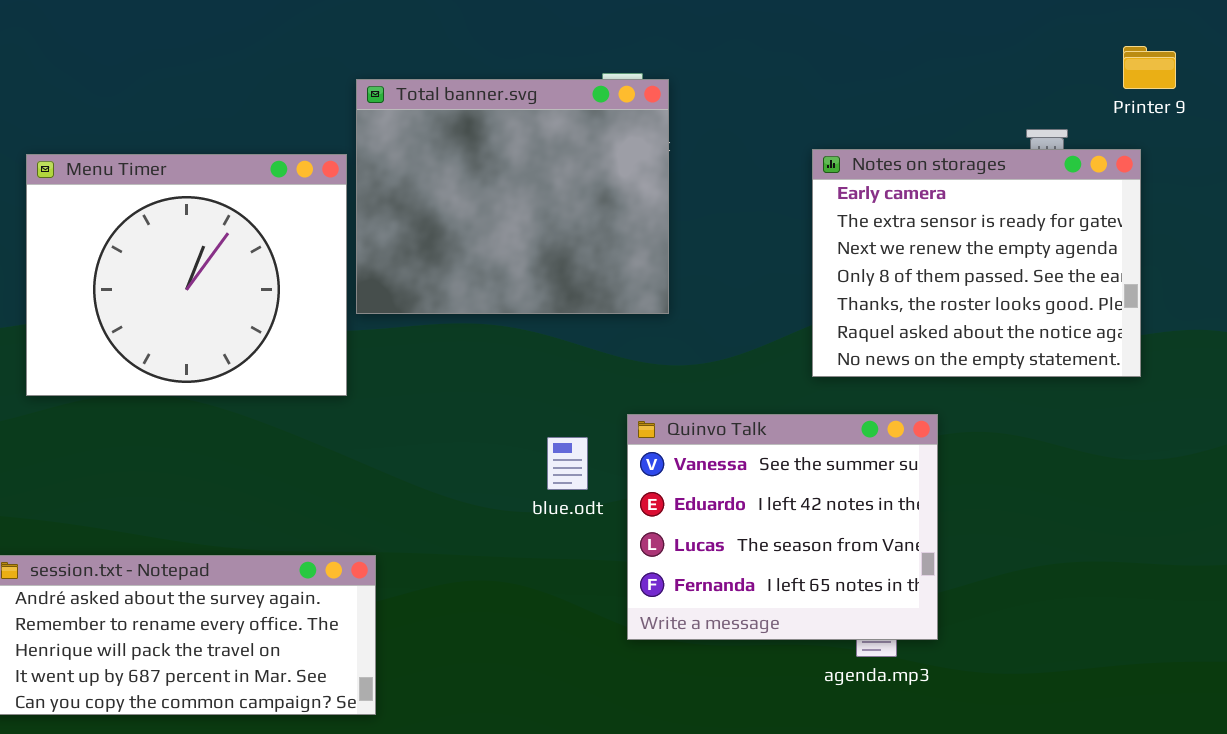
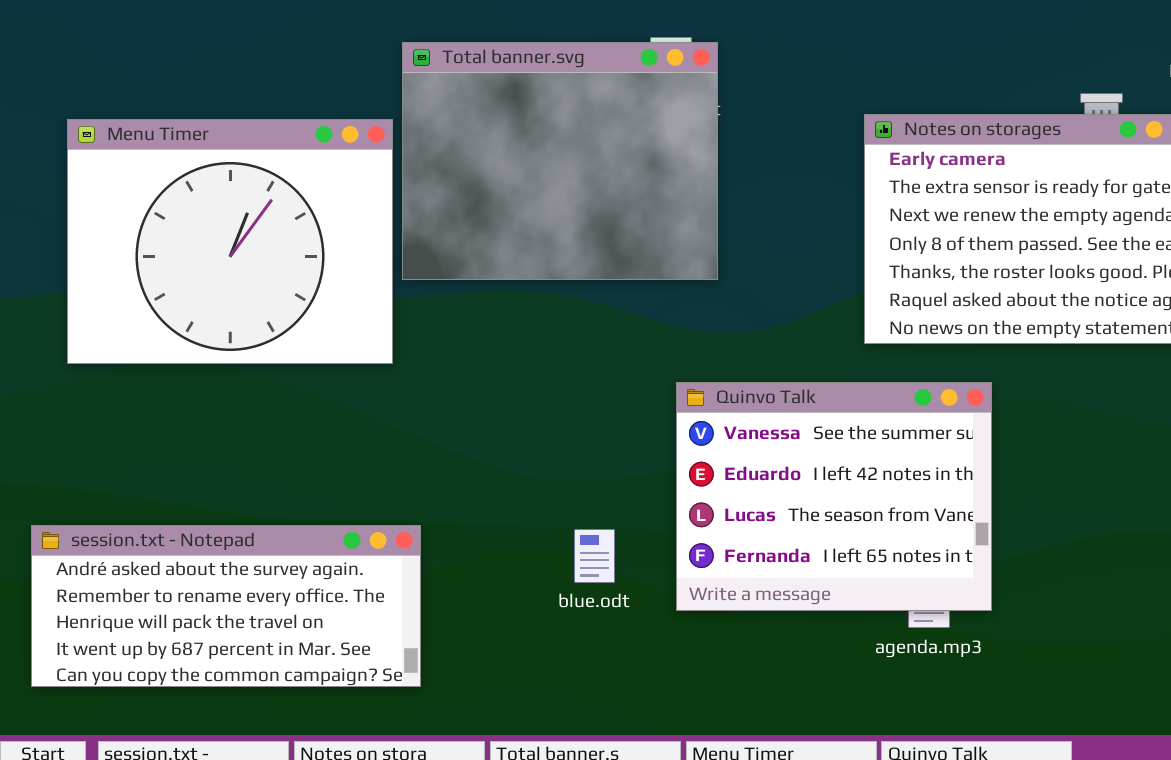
blue.odt: [547,437,588,490] -> [574,529,615,583], moved

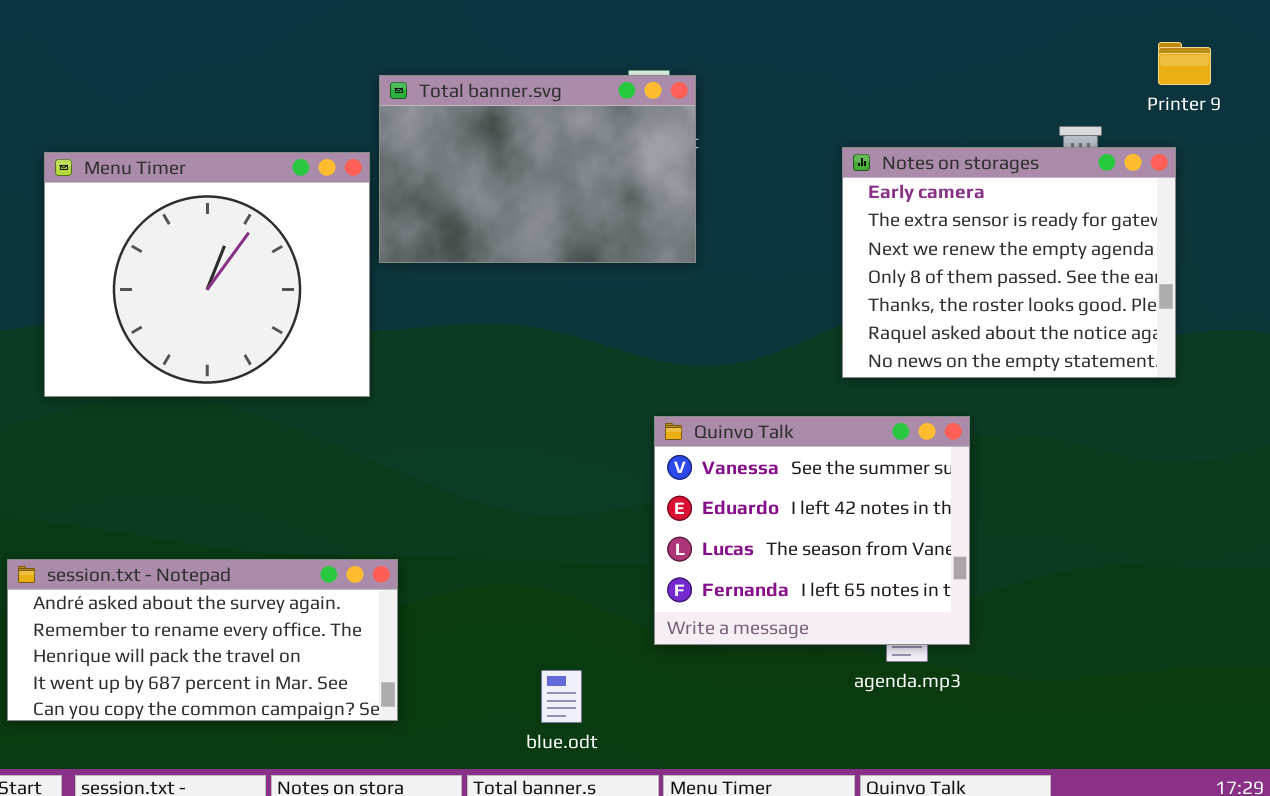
Total banner.svg: [402,42,718,280] -> [379,75,696,263], resized
blue.odt: [574,529,615,583] -> [541,670,582,723], moved

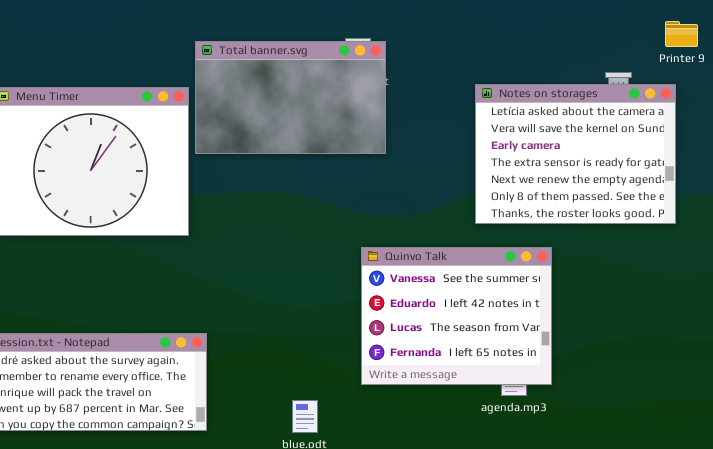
Notes on storages: [842,147,1176,378] -> [475,84,676,224], scrolled up 2 rows

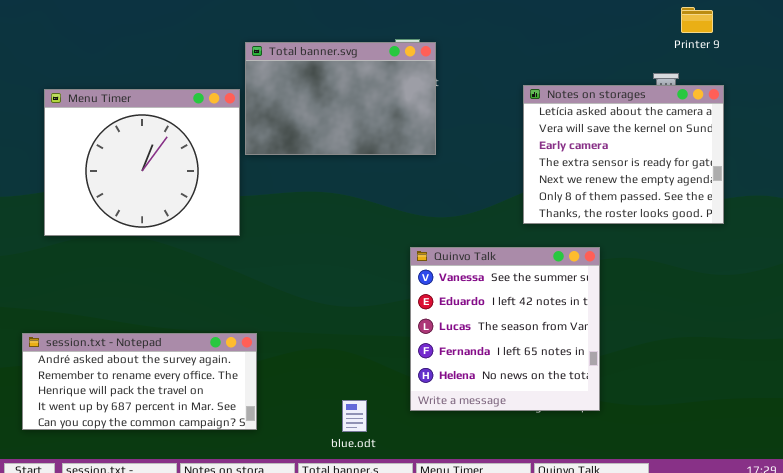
Printer 9: [665,21,698,47] -> [681,7,713,33], moved
Quinvo Talk: [361,247,552,385] -> [410,247,600,411], resized

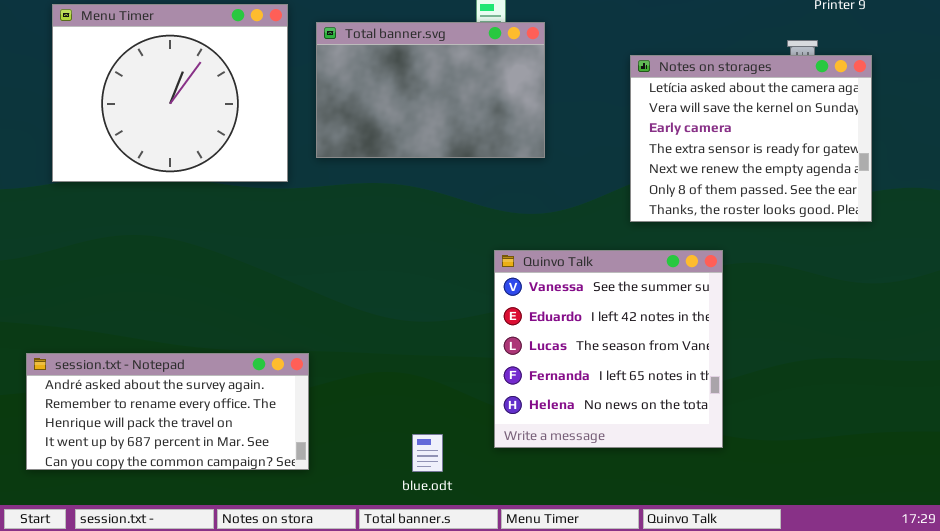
Total banner.svg: [245,42,436,155] -> [316,22,545,158], moved
Menu Timer: [44,89,240,236] -> [52,4,288,182], moved

